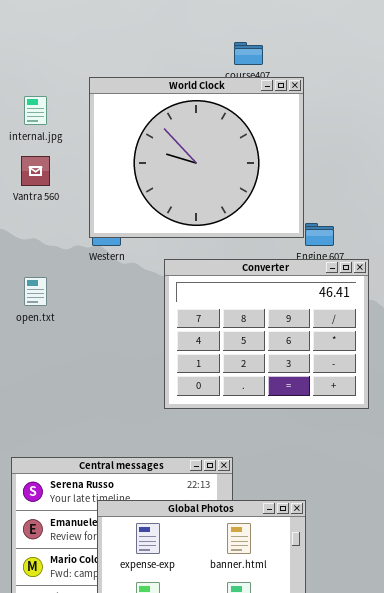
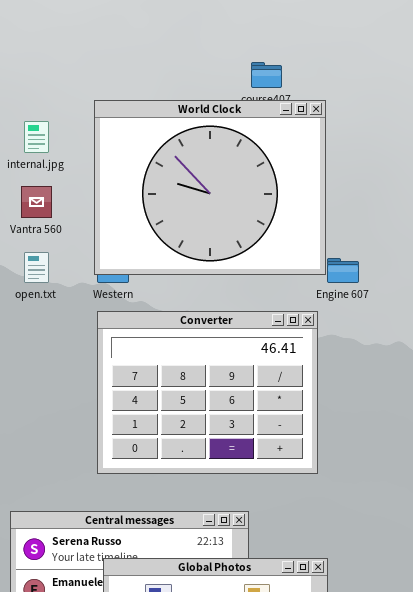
Converter: [164,259,369,409] -> [97,311,318,474], moved
open.txt: [24,277,47,306] -> [24,252,49,283], moved

